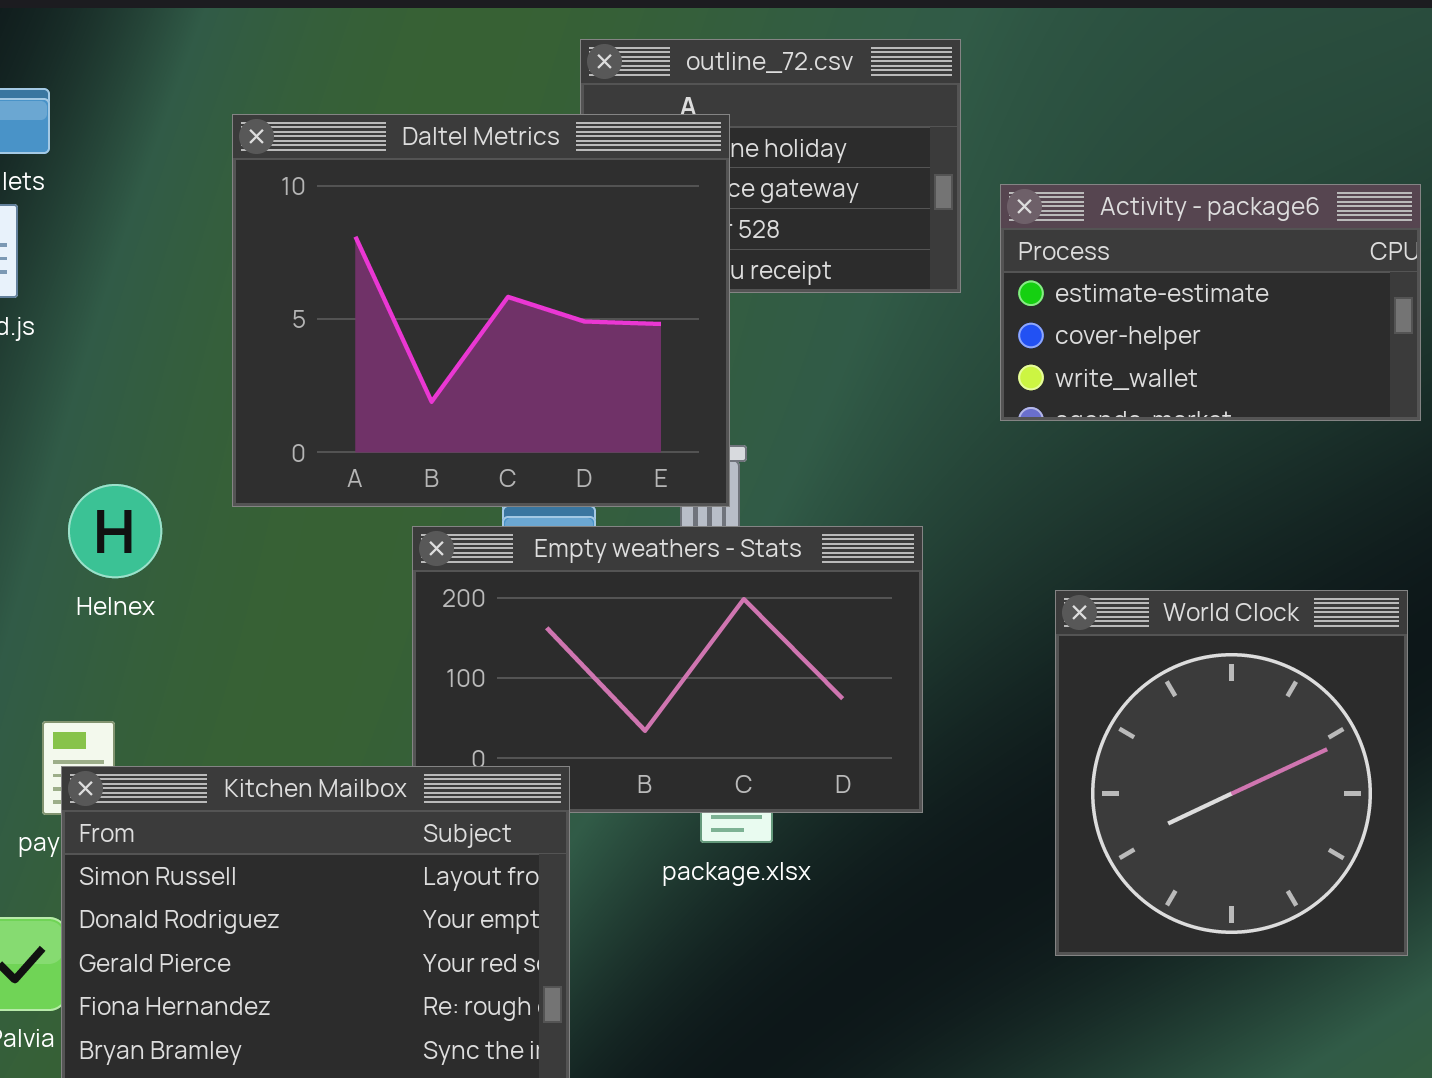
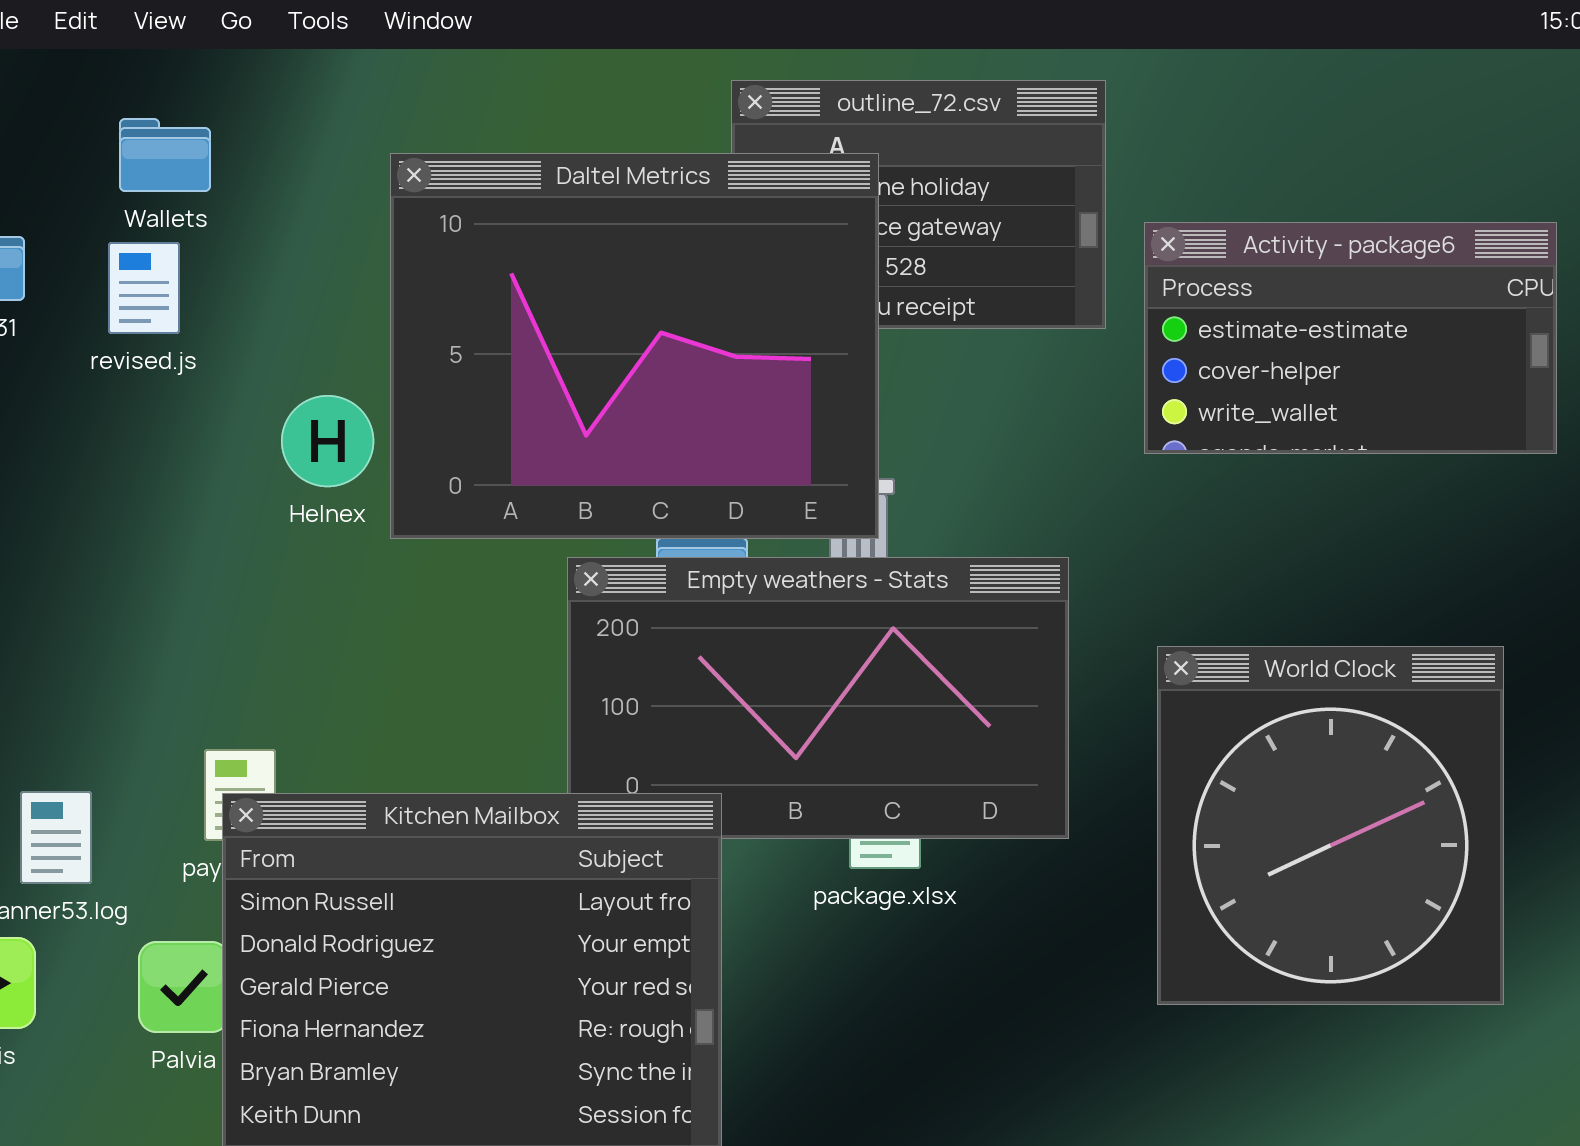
Helnex: [68,484,162,578] -> [281,395,374,487], moved
World Clock: [1055,590,1408,956] -> [1157,646,1504,1005], moved

